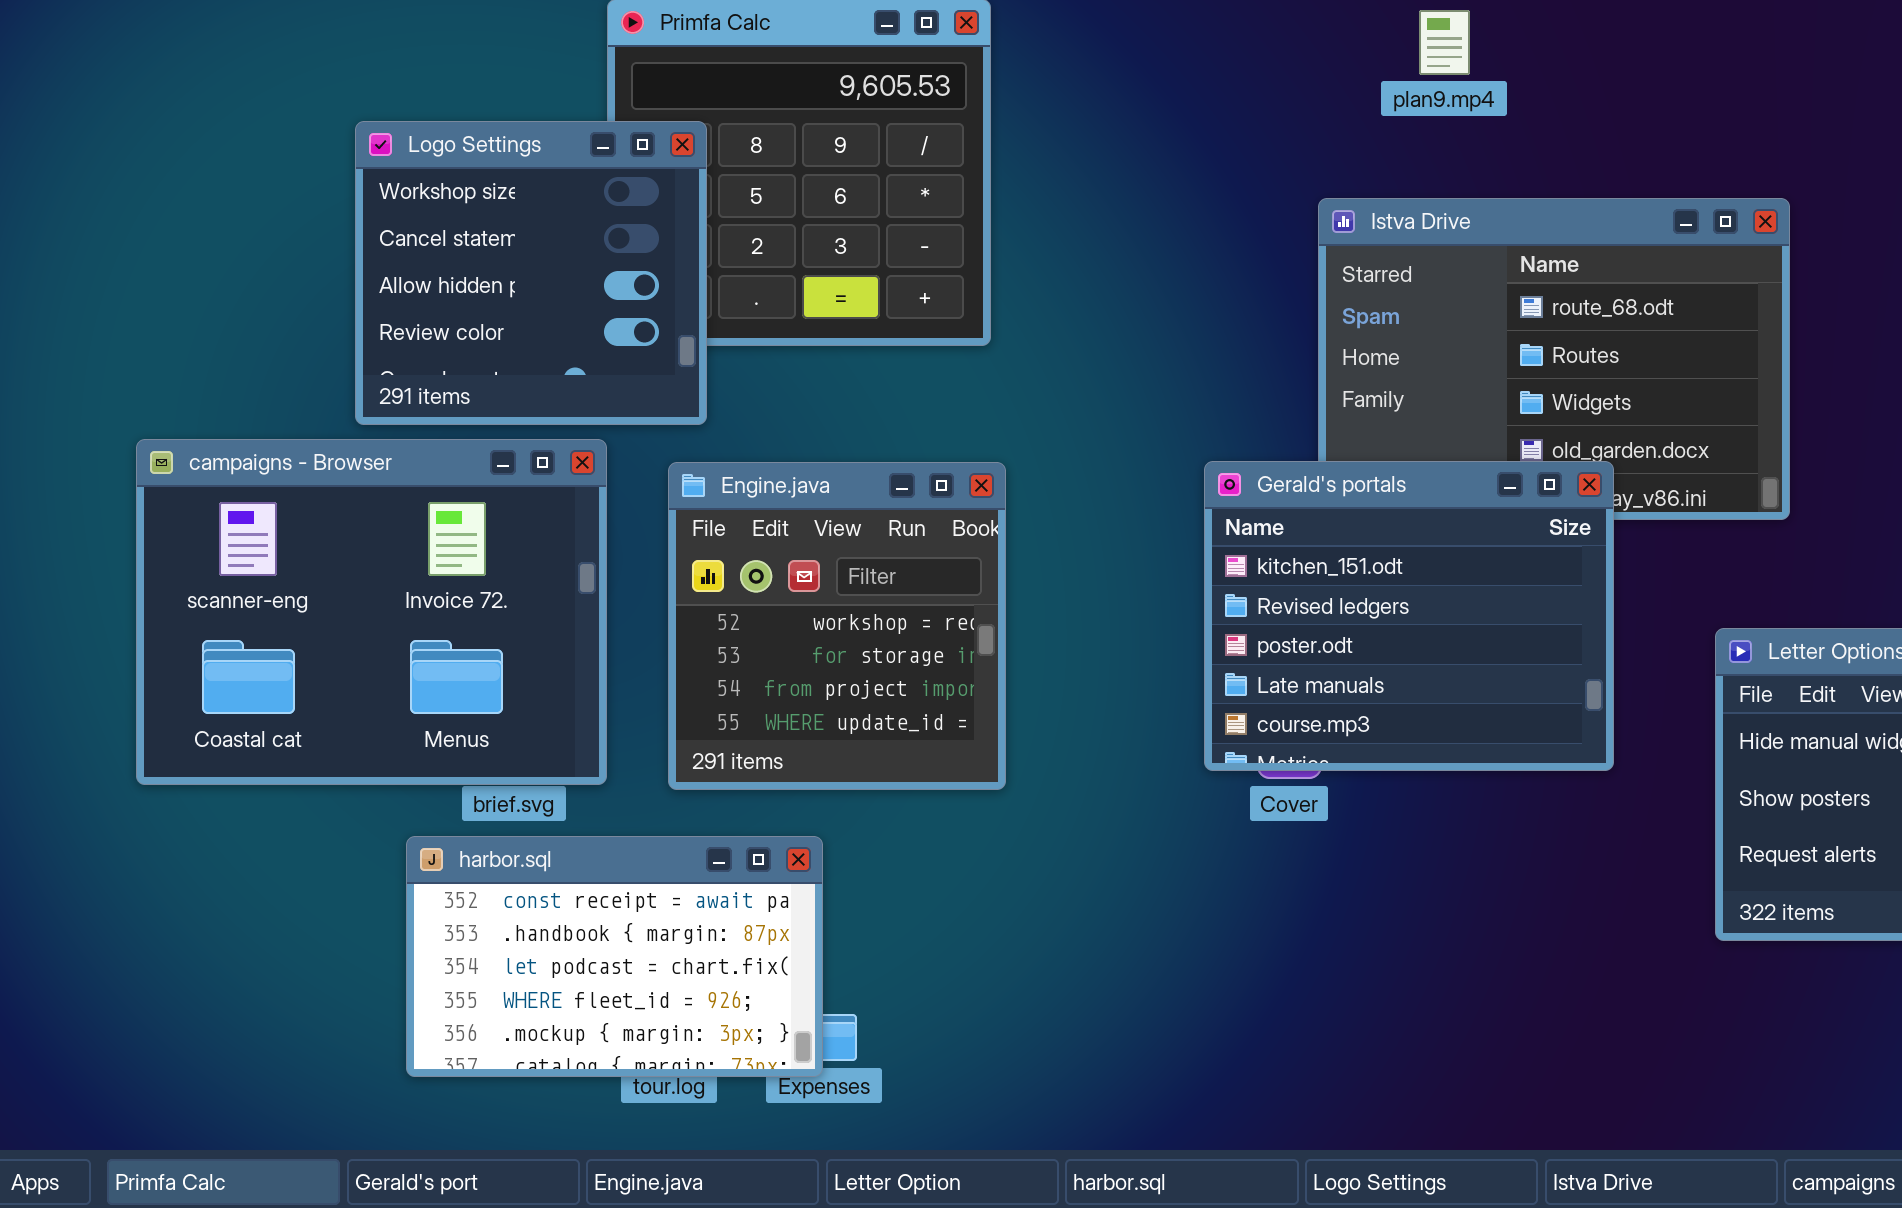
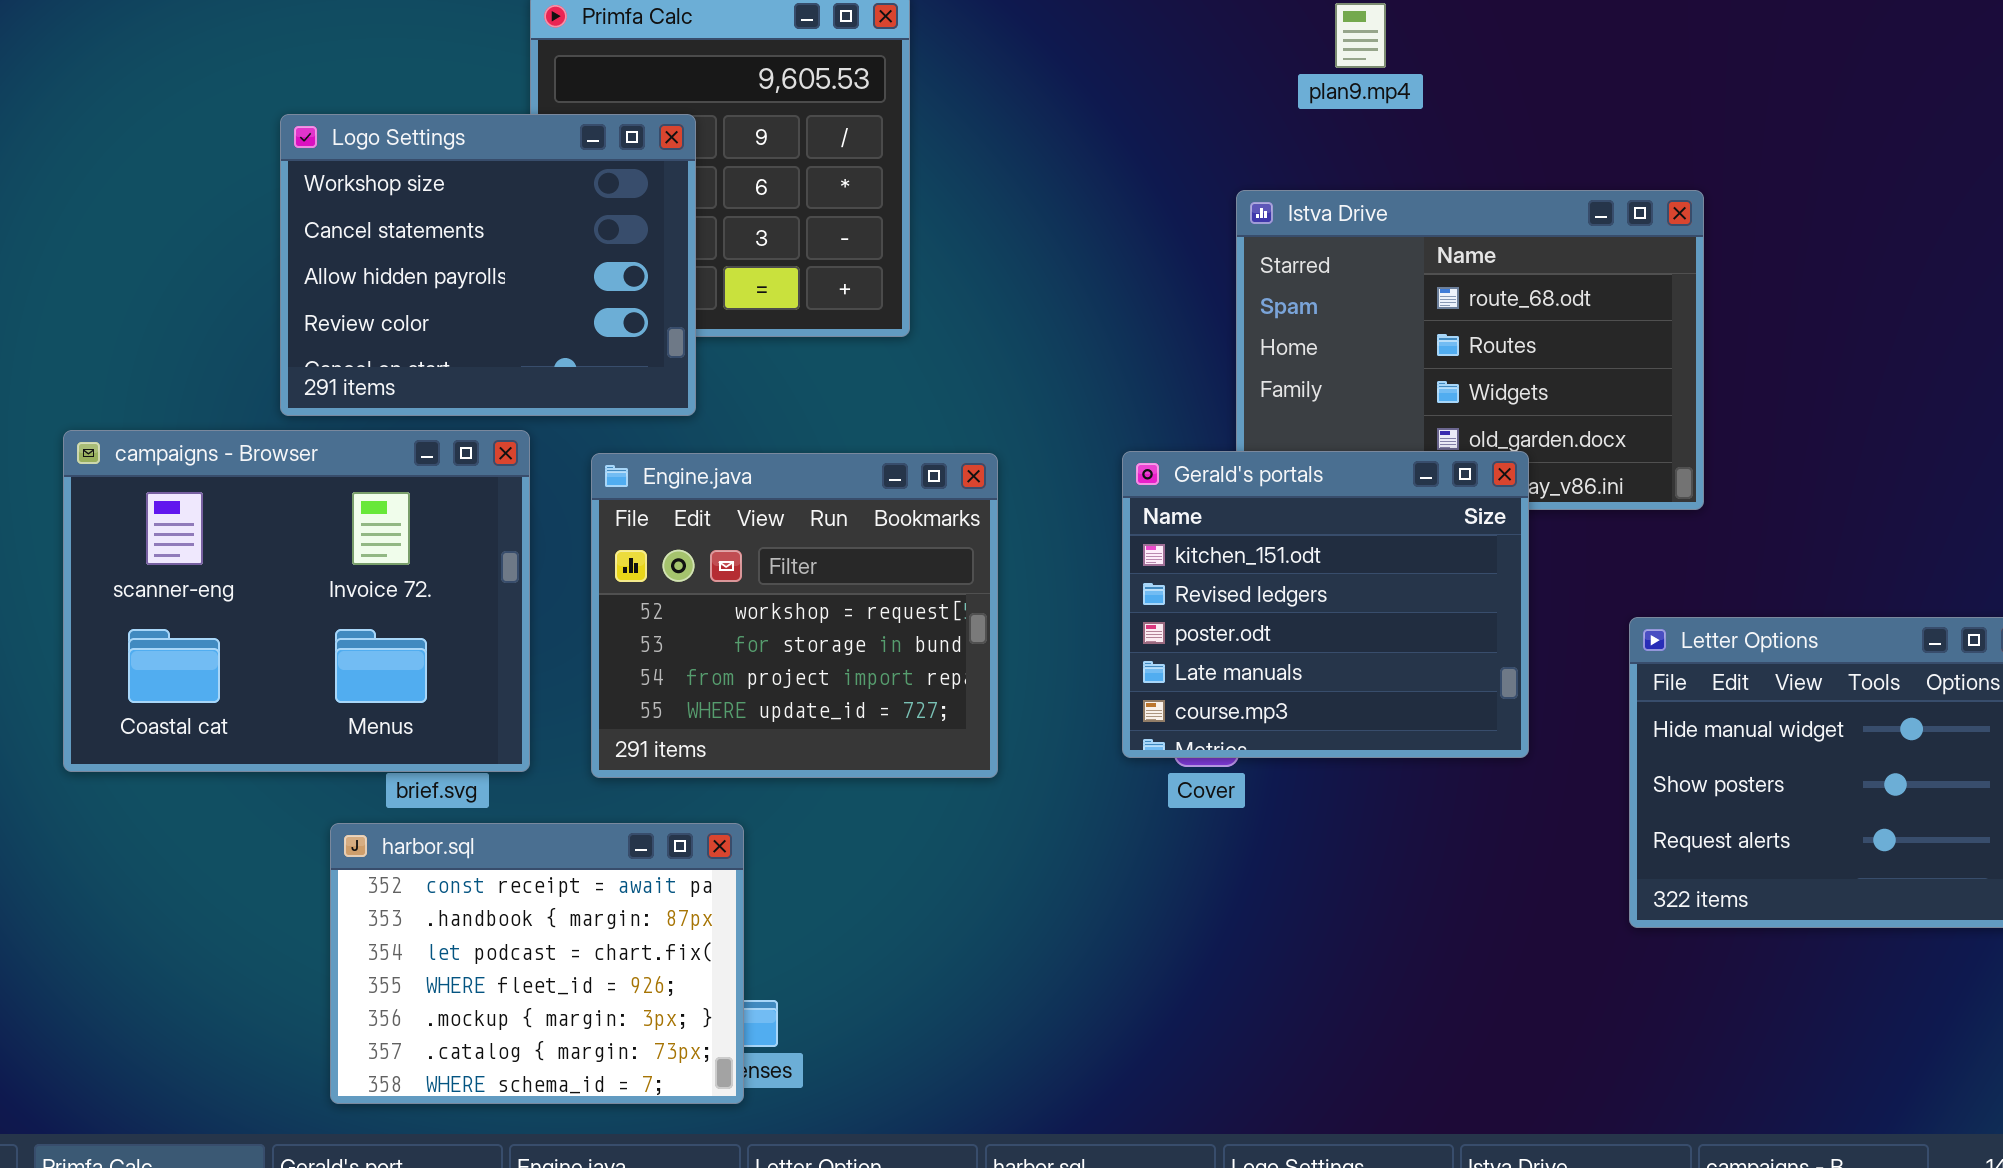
Logo Settings: [355,121,707,425] -> [280,114,696,416], resized
Engine.java: [668,462,1006,790] -> [591,453,998,778], resized
harbor.sql: [406,836,823,1077] -> [330,823,744,1104], resized

